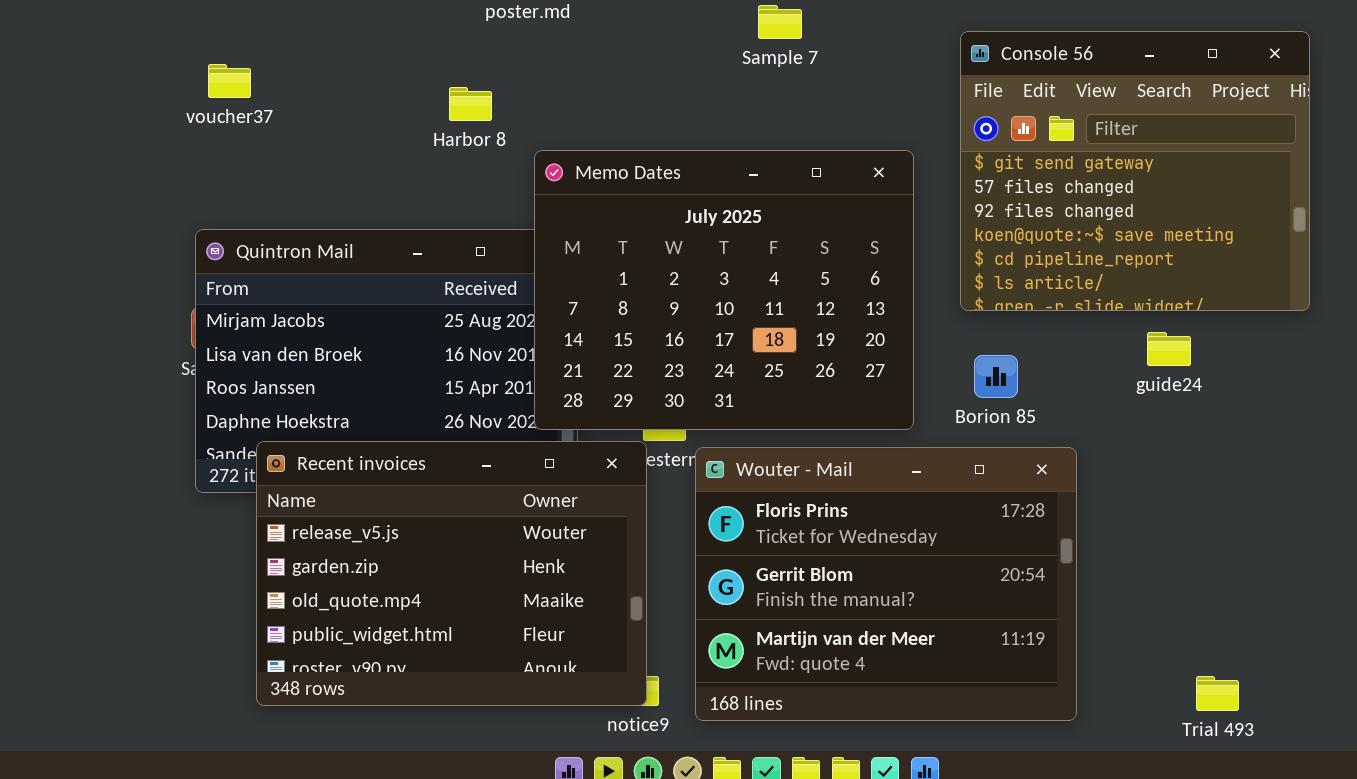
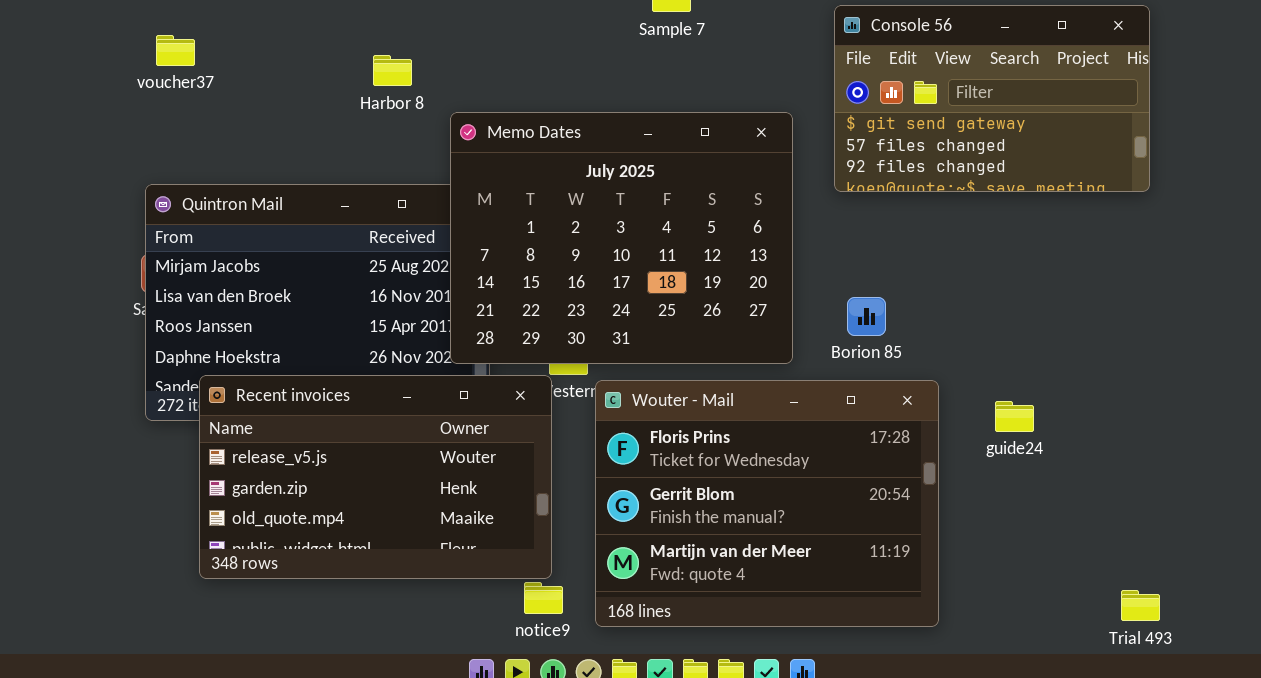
Console 56: [960,31,1310,311] -> [834,5,1150,192], resized
guide24: [1147,332,1191,366] -> [995,401,1034,432], moved
Recent invoices: [256,441,647,706] -> [199,375,552,579], resized
Trial 493: [1196,676,1239,711] -> [1121,590,1160,621], moved

